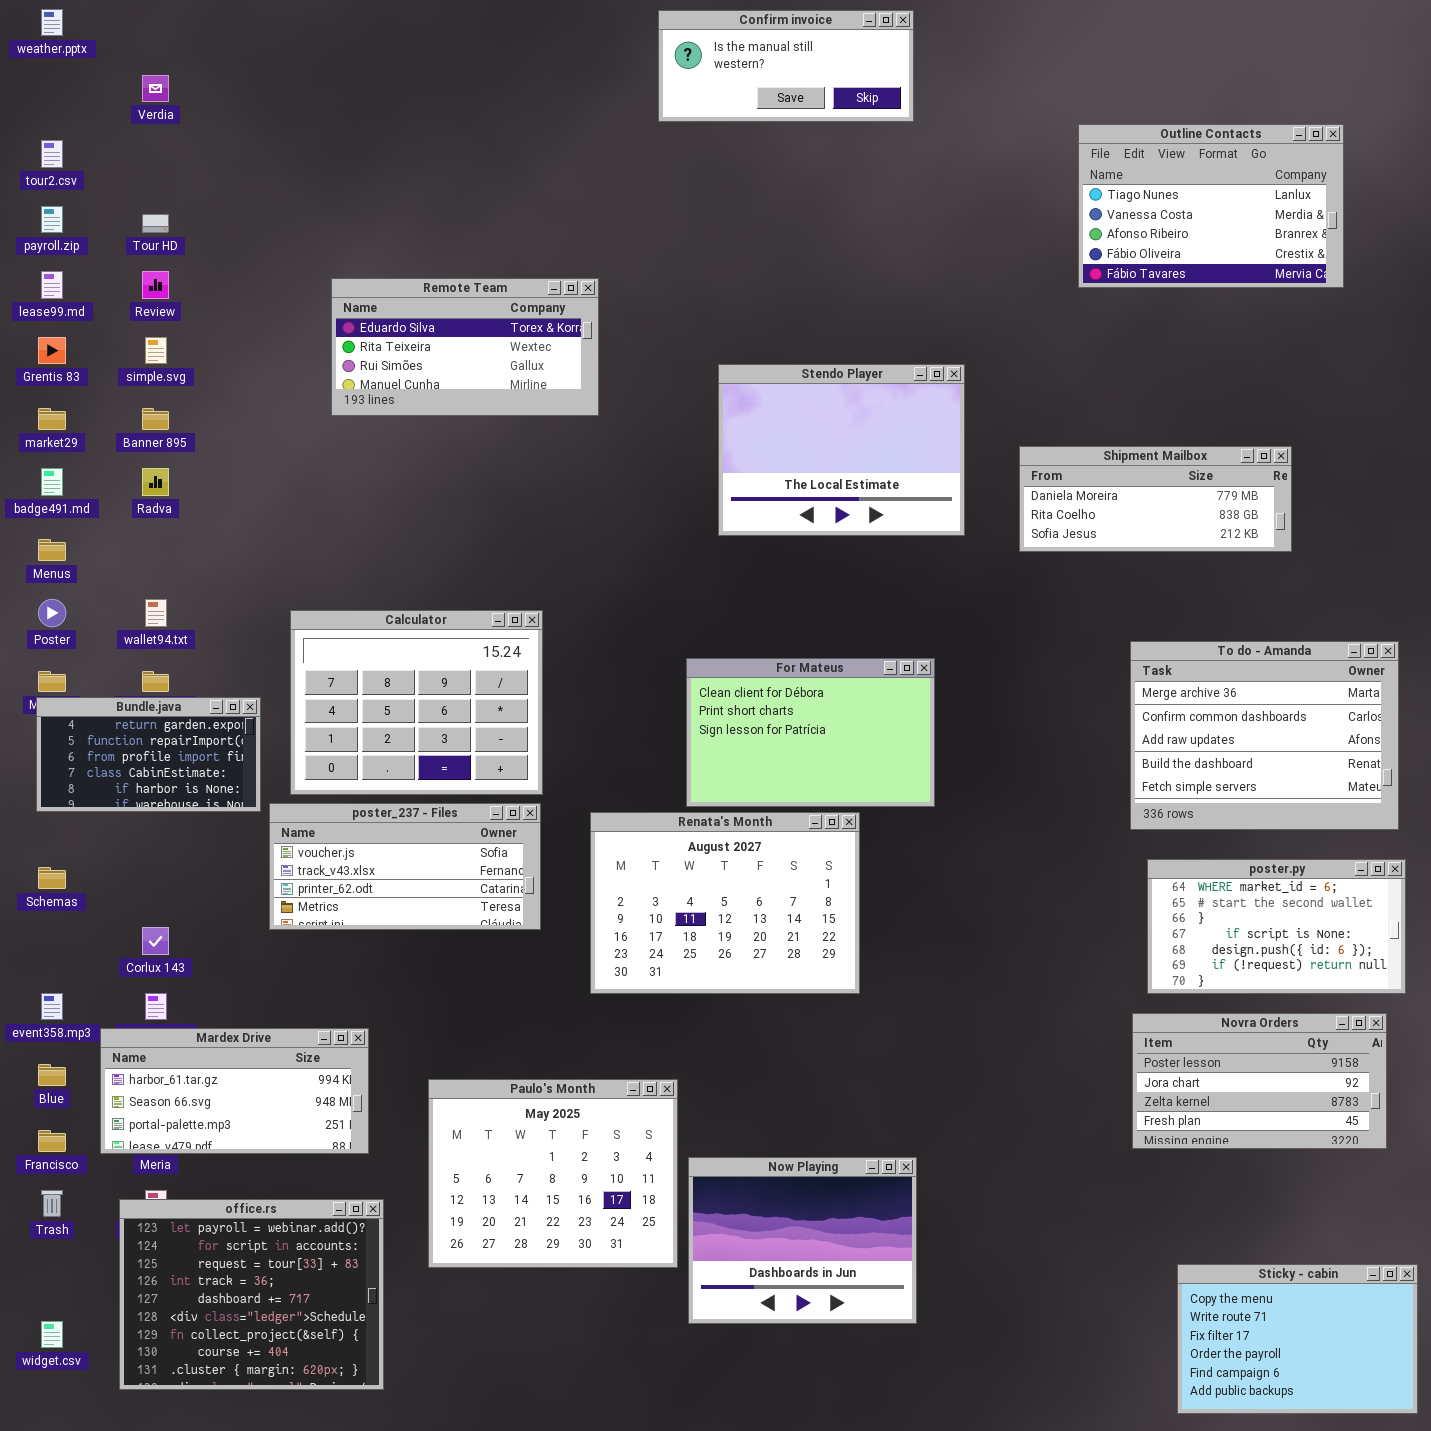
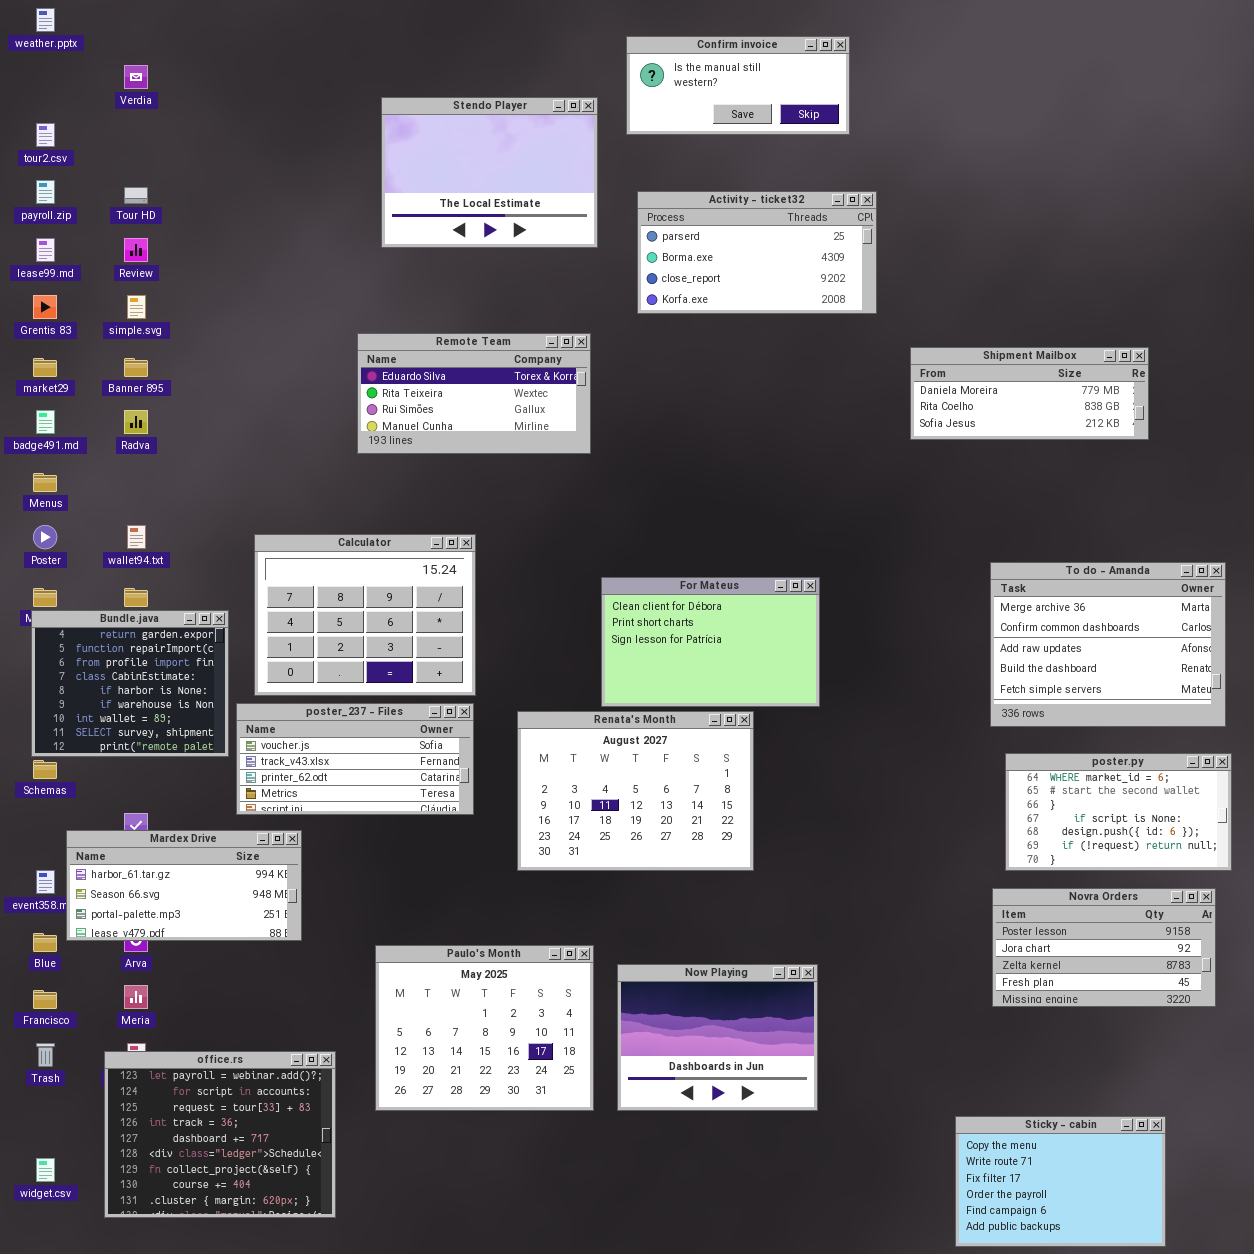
Confirm invoice: [658,10,914,122] -> [626,36,850,135], moved
Outline Contacts: [1078,124,1344,288] -> none, closed
Activity - ticket32: none -> [637,191,877,314], opened
Remote Team: [331,278,599,416] -> [357,333,591,454], moved
Stendo Player: [718,364,965,536] -> [381,97,598,248], moved
Shipment Mailbox: [1019,446,1292,552] -> [910,347,1149,440], moved
Bundle.java: [36,697,261,812] -> [31,610,229,757], resized
Mardex Drive: [100,1028,369,1154] -> [66,830,302,941], moved
Now Playing: [688,1157,917,1324] -> [617,964,818,1111], moved
Sticky - cabin: [1177,1264,1418,1414] -> [955,1116,1166,1247], moved

